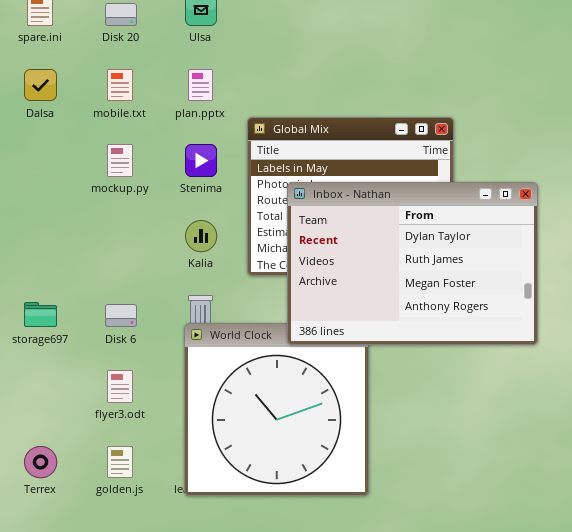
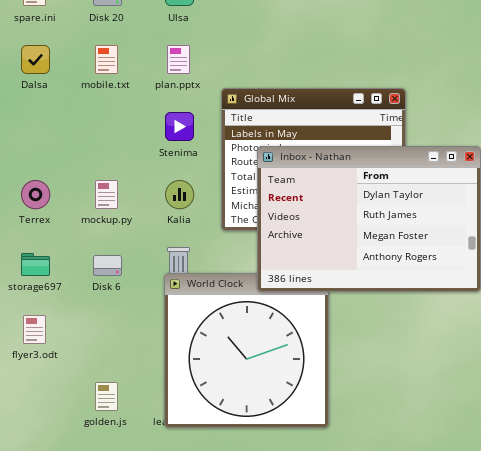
mockup.py: [107,144,133,177] -> [95,180,118,209], moved
flyer3.odt: [107,370,133,403] -> [23,315,46,344], moved
Terrex: [24,446,57,478] -> [21,180,50,209], moved

